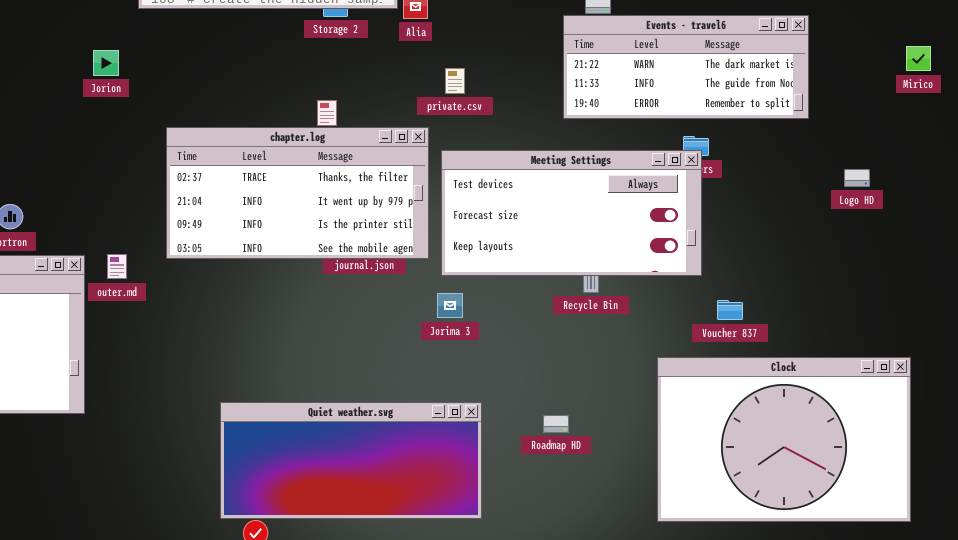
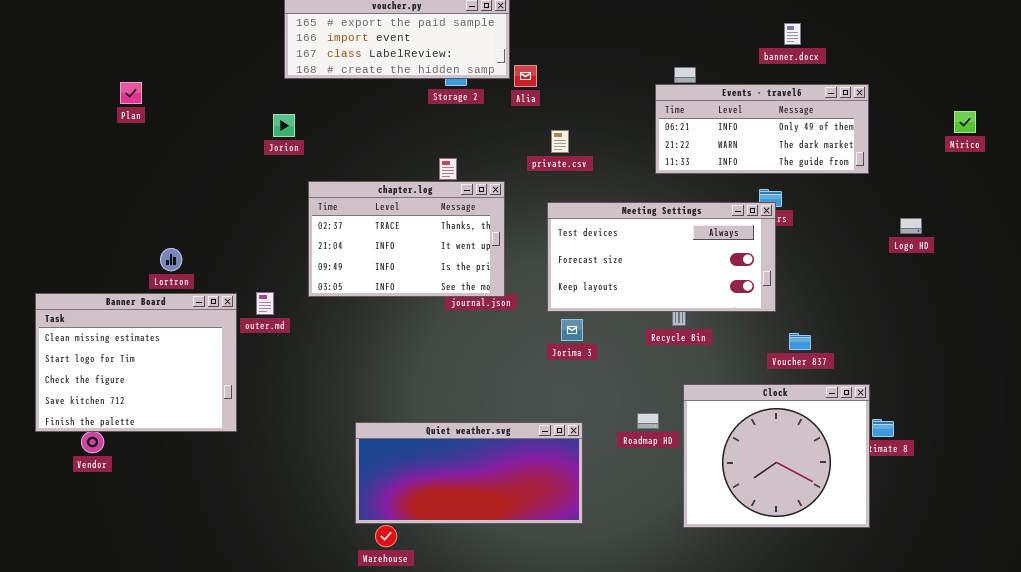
Events - travel6: [563,15,809,119] -> [655,84,869,174], scrolled up 1 row
Jorion: [93,50,119,76] -> [273,114,295,137], moved
chapter.log: [166,127,429,259] -> [308,181,505,297], resized
Jorima 3: [437,293,463,318] -> [561,319,583,341], moved
Clock: [657,357,911,522] -> [683,384,870,528], moved, resized
Roadmap HD: [543,415,569,433] -> [637,413,659,429], moved

